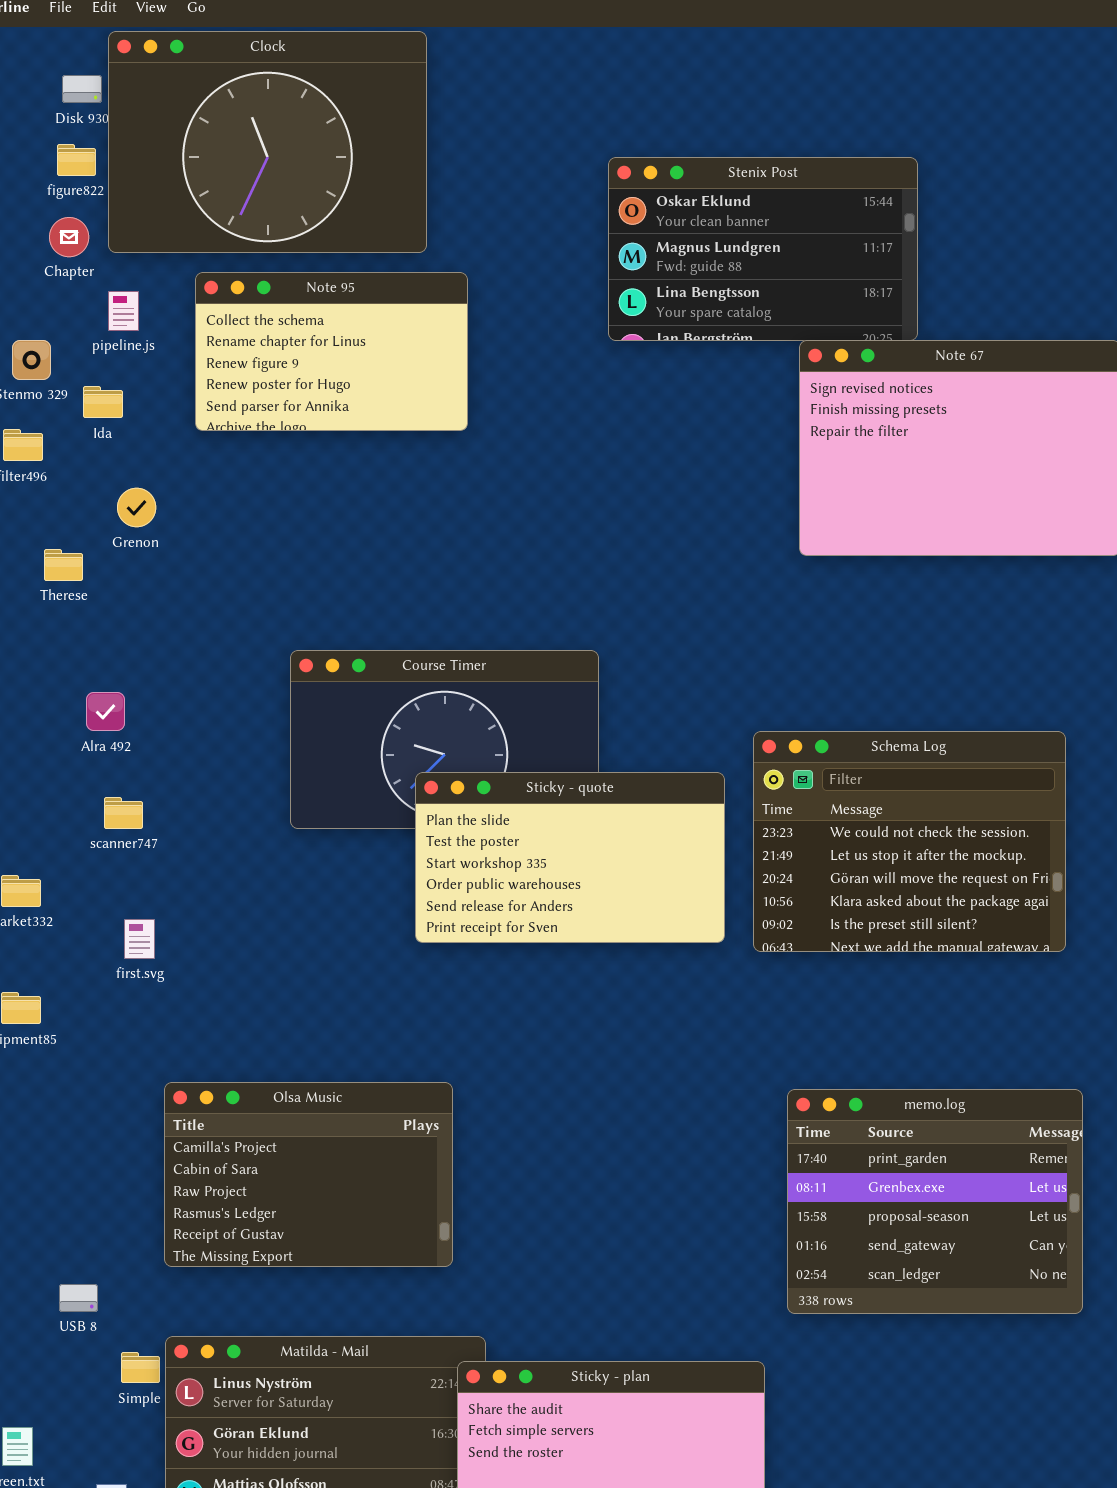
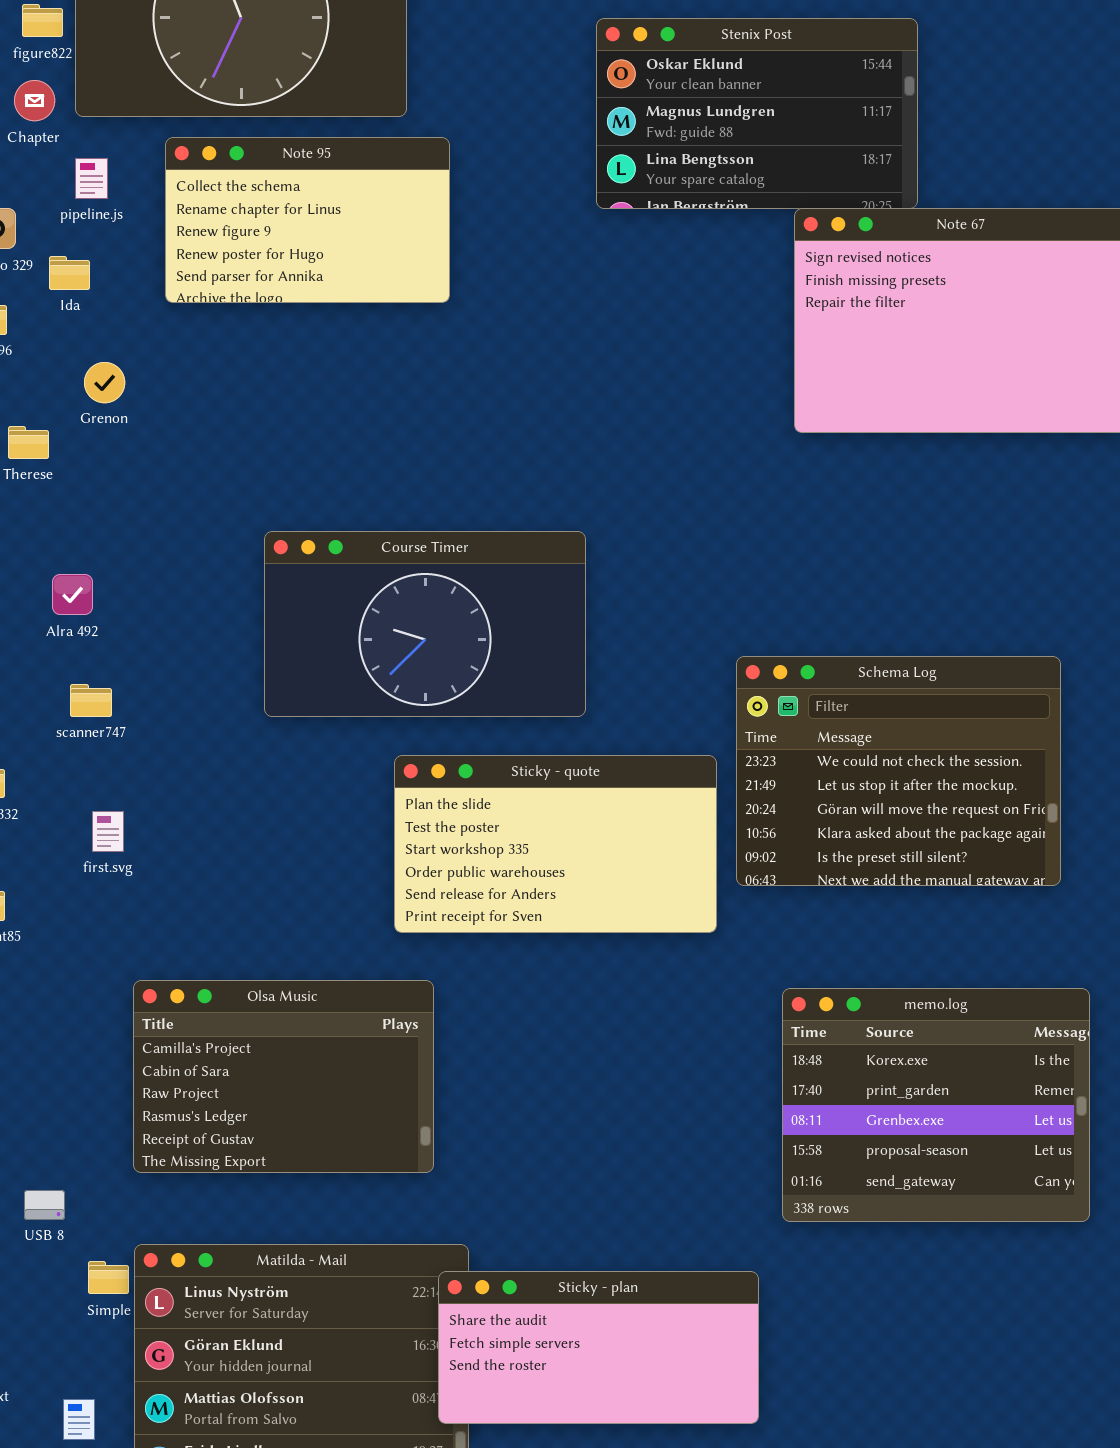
Schema Log: [753,731,1066,952] -> [736,656,1061,886], moved
Sticky - quote: [415,772,725,943] -> [394,755,717,933], moved
memo.log: [787,1089,1083,1314] -> [782,988,1090,1222], scrolled up 1 row

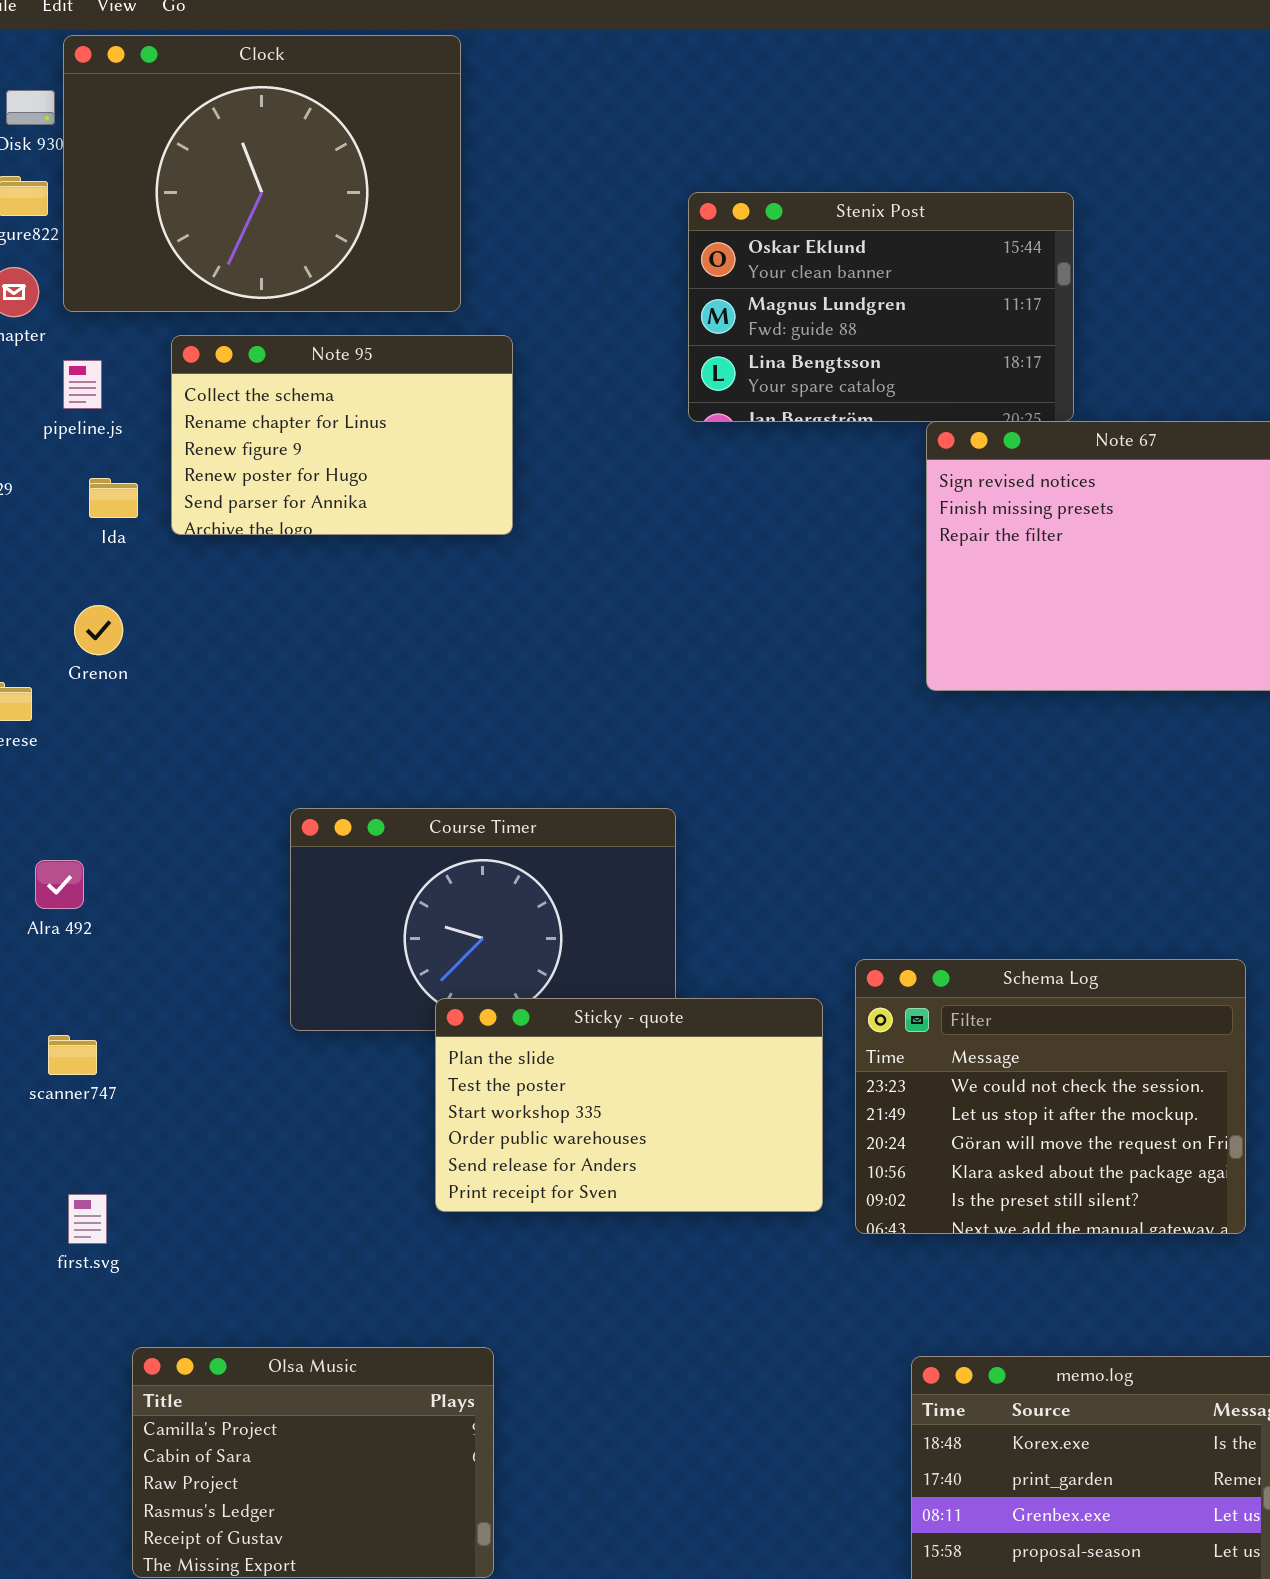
Ida: [49,256,90,290] -> [89,478,138,518], moved
scanner747: [70,684,112,717] -> [48,1035,97,1075], moved
Sticky - quote: [394,755,717,933] -> [435,998,823,1212], moved
first.svg: [92,811,124,852] -> [68,1194,107,1244], moved

